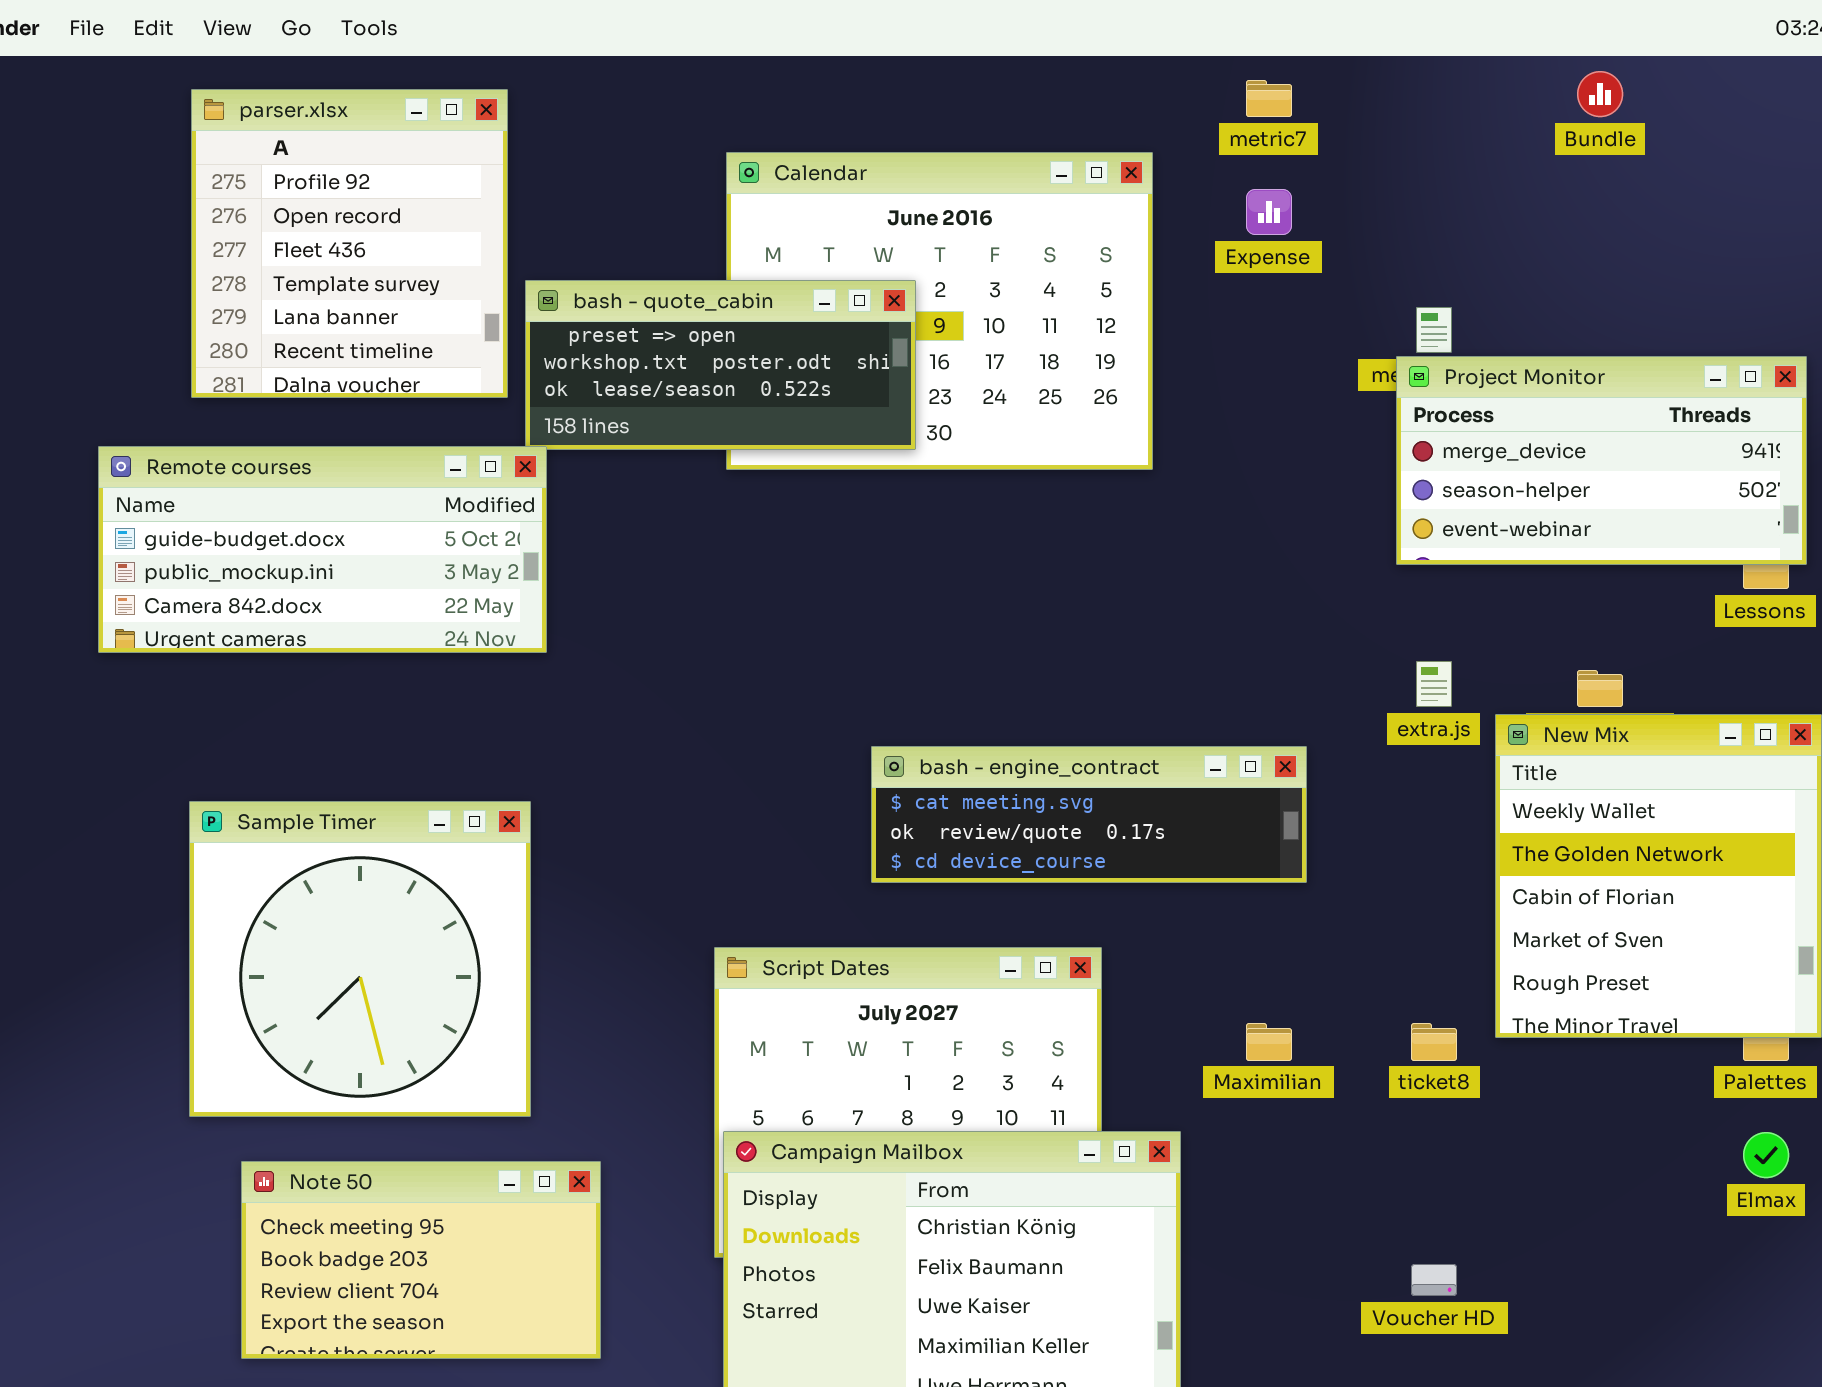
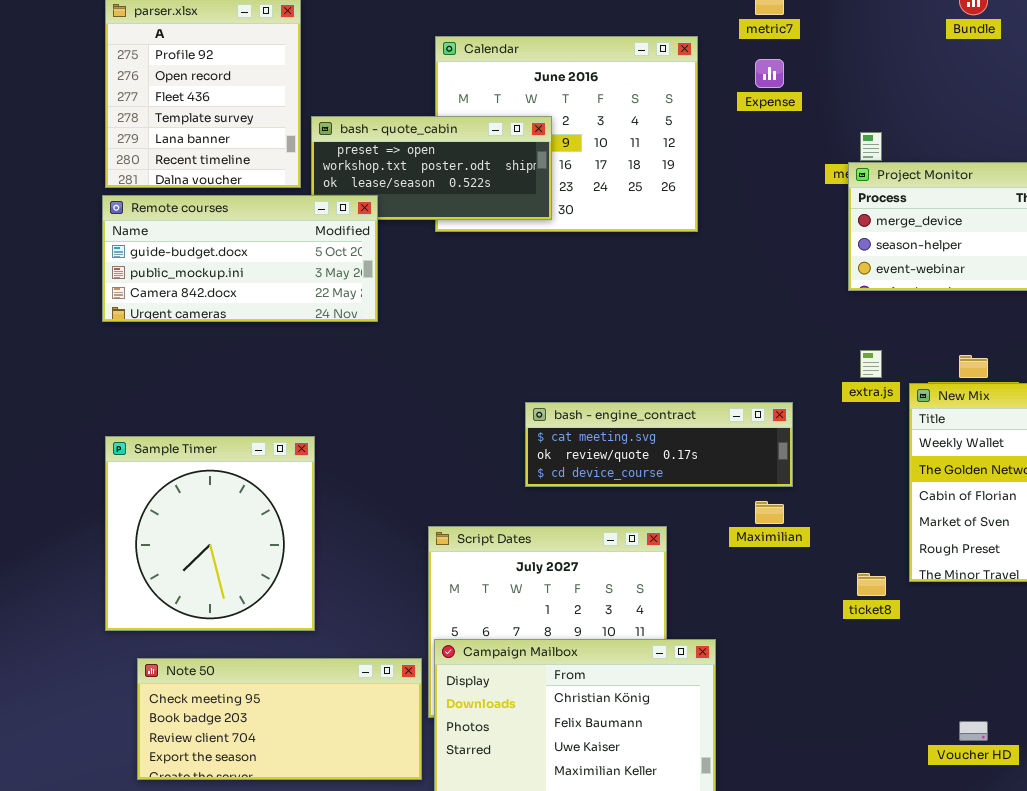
Remote courses: [98,446,547,653] -> [102,195,378,322], moved
Maximilian: [1246,1023,1292,1061] -> [755,501,784,524], moved
Note 50: [241,1161,601,1359] -> [137,658,422,780], resized
Voucher HD: [1411,1264,1457,1296] -> [959,721,988,741], moved

